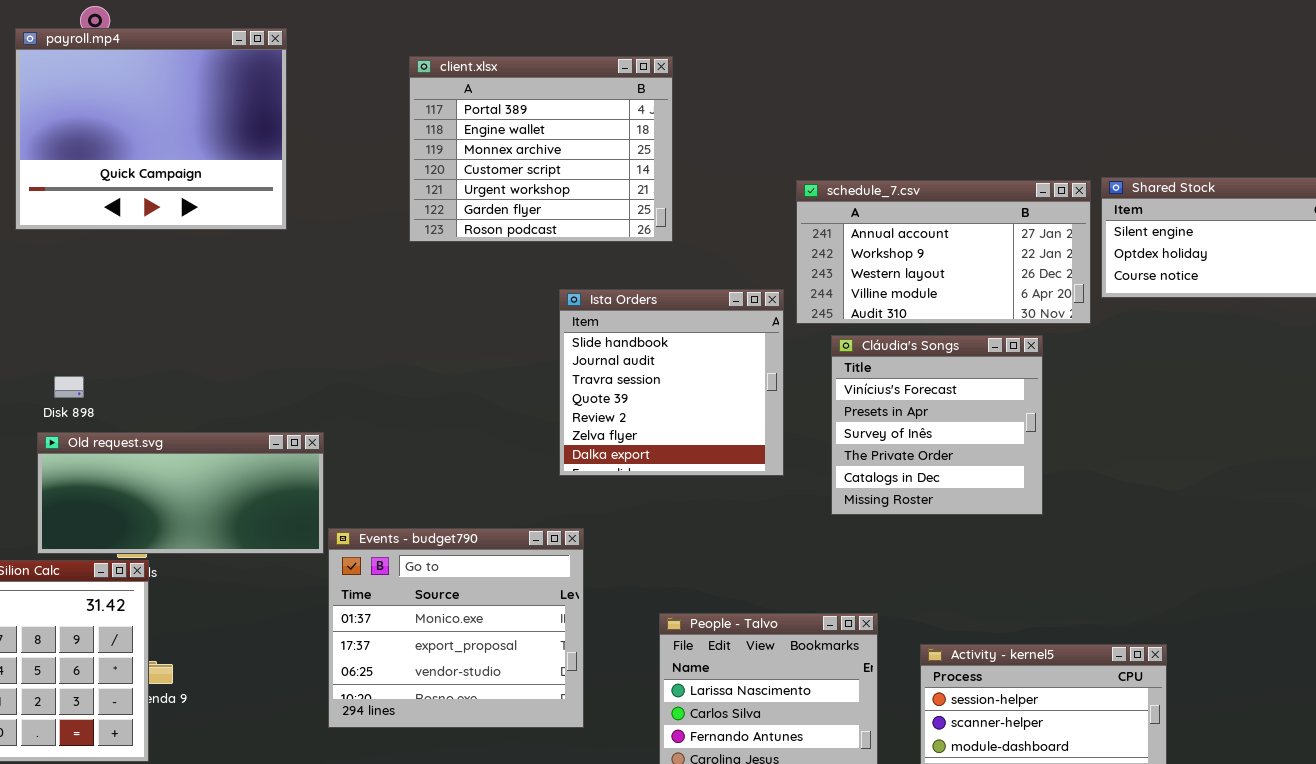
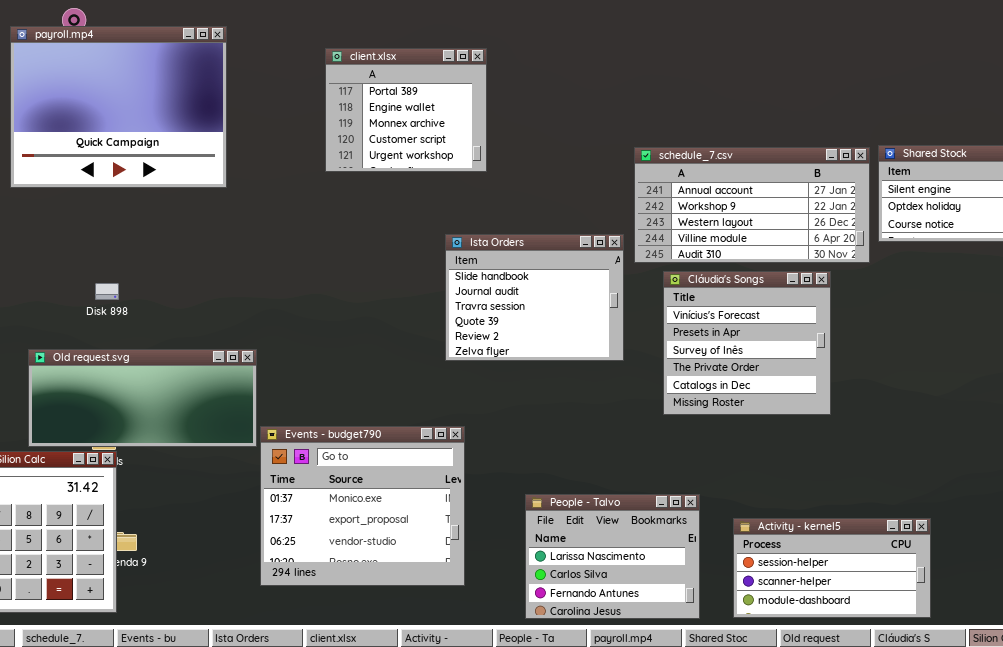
client.xlsx: [409,56,673,242] -> [325,48,487,172], resized
Ista Orders: [559,289,784,476] -> [445,234,624,361], resized
Disk 898: [54,376,84,398] -> [95,283,119,300], moved

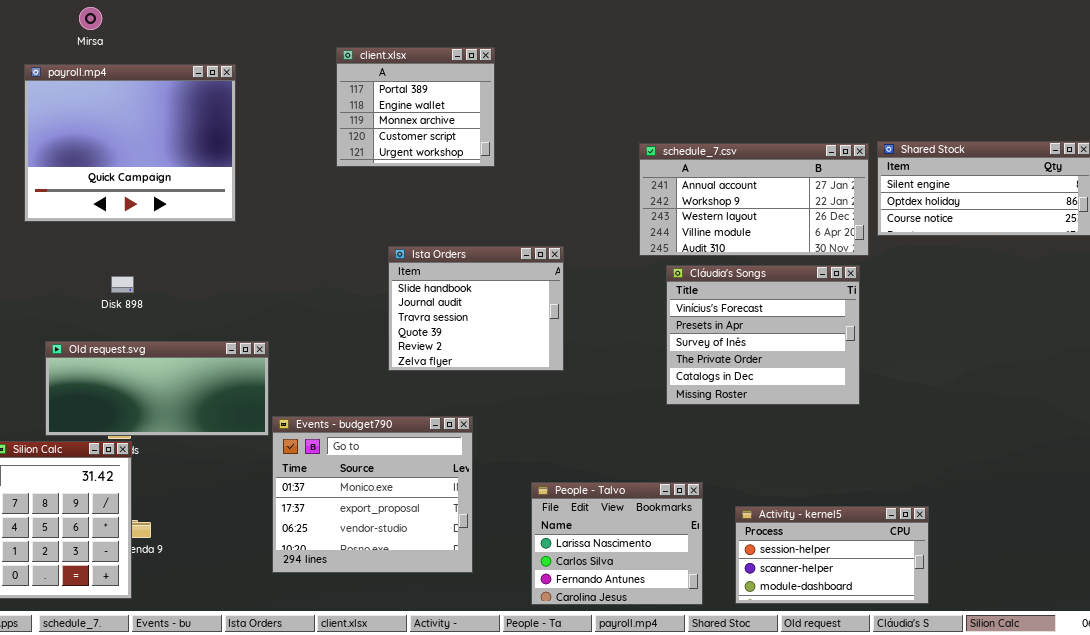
payroll.mp4: [10,26,227,188] -> [24,64,236,222], moved
Ista Orders: [445,234,624,361] -> [388,246,564,371], moved
Cláudia's Songs: [663,271,831,415] -> [666,265,860,405], resized

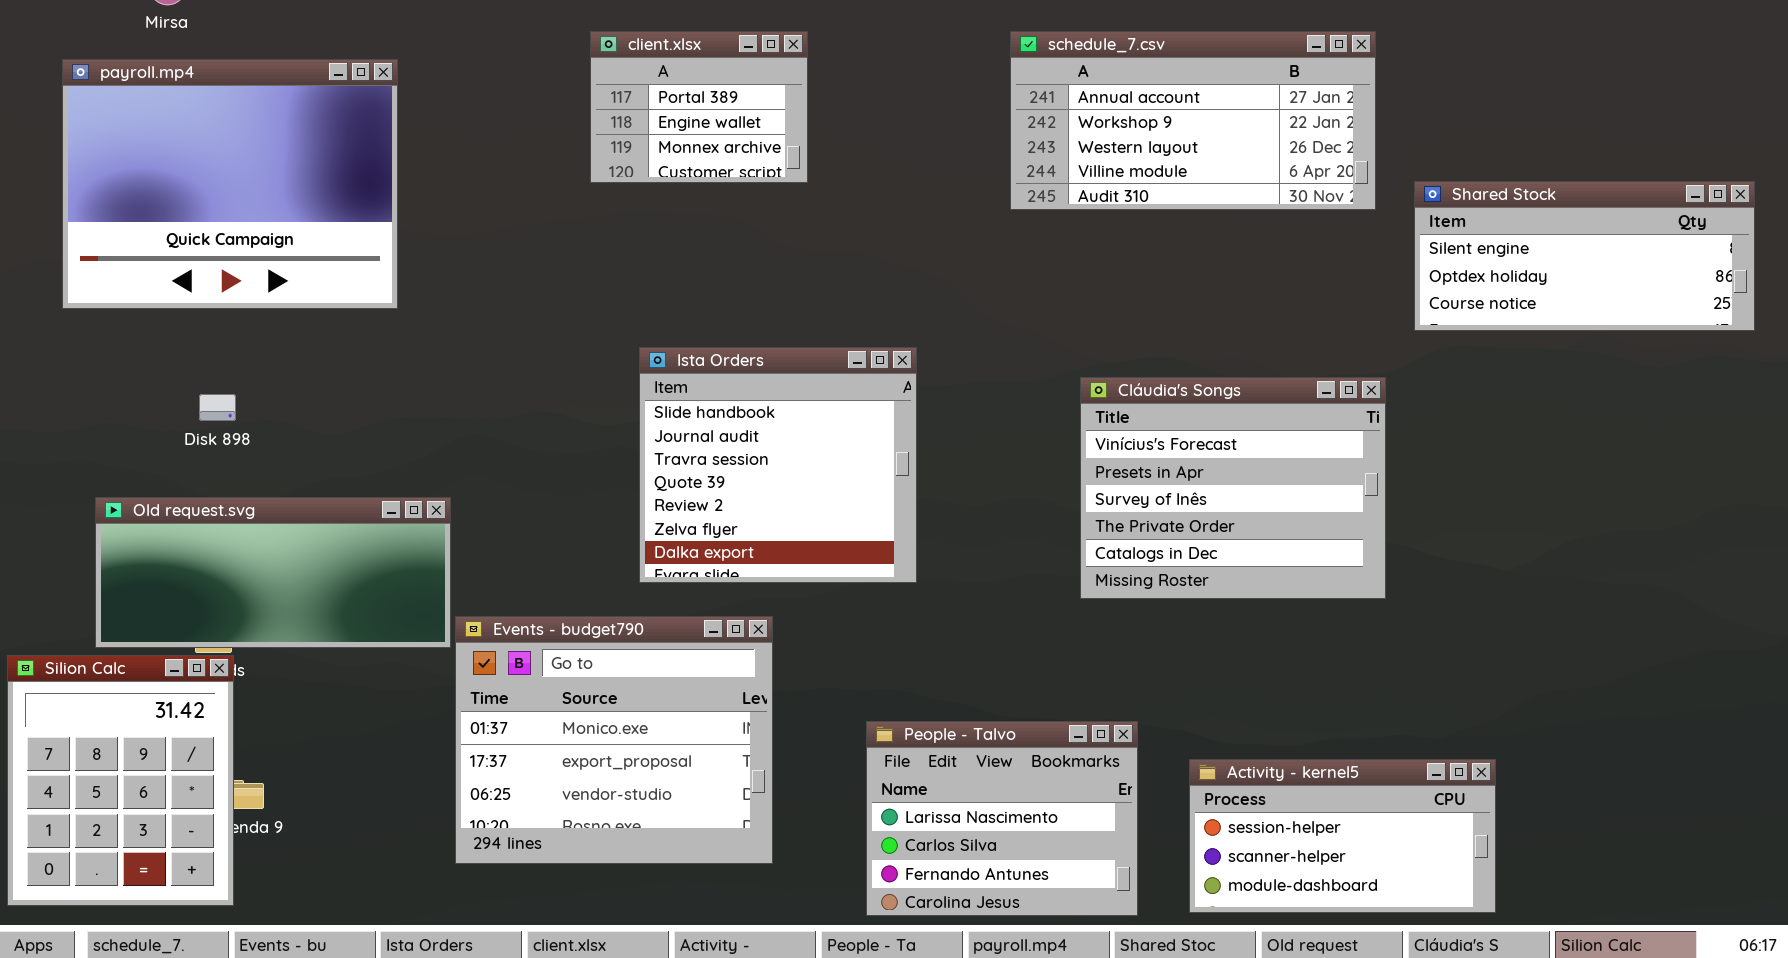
client.xlsx: [336,47,495,167] -> [590,31,808,183], resized
schedule_7.csv: [639,143,869,256] -> [1010,31,1376,210], moved
Ista Orders: [388,246,564,371] -> [639,347,917,583], resized

